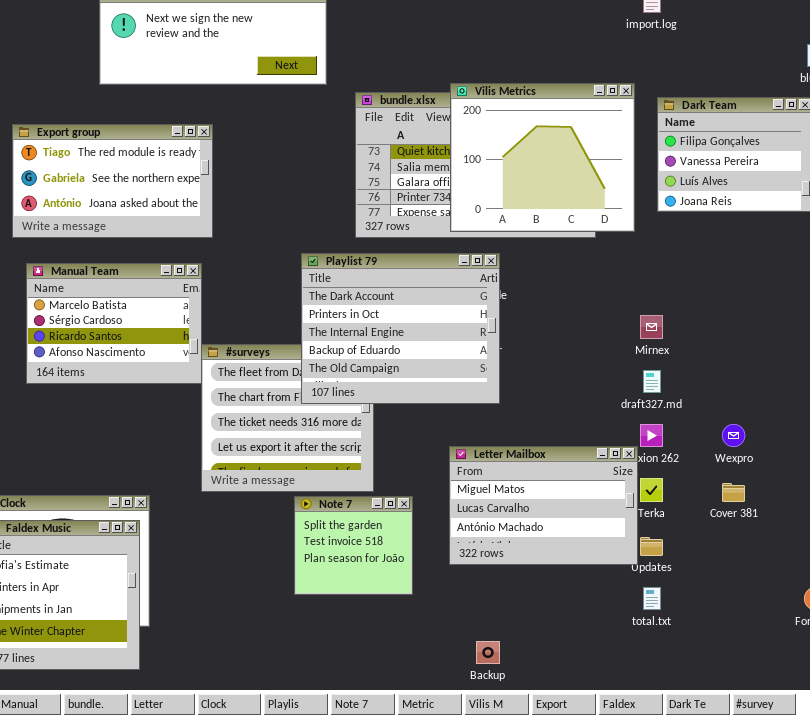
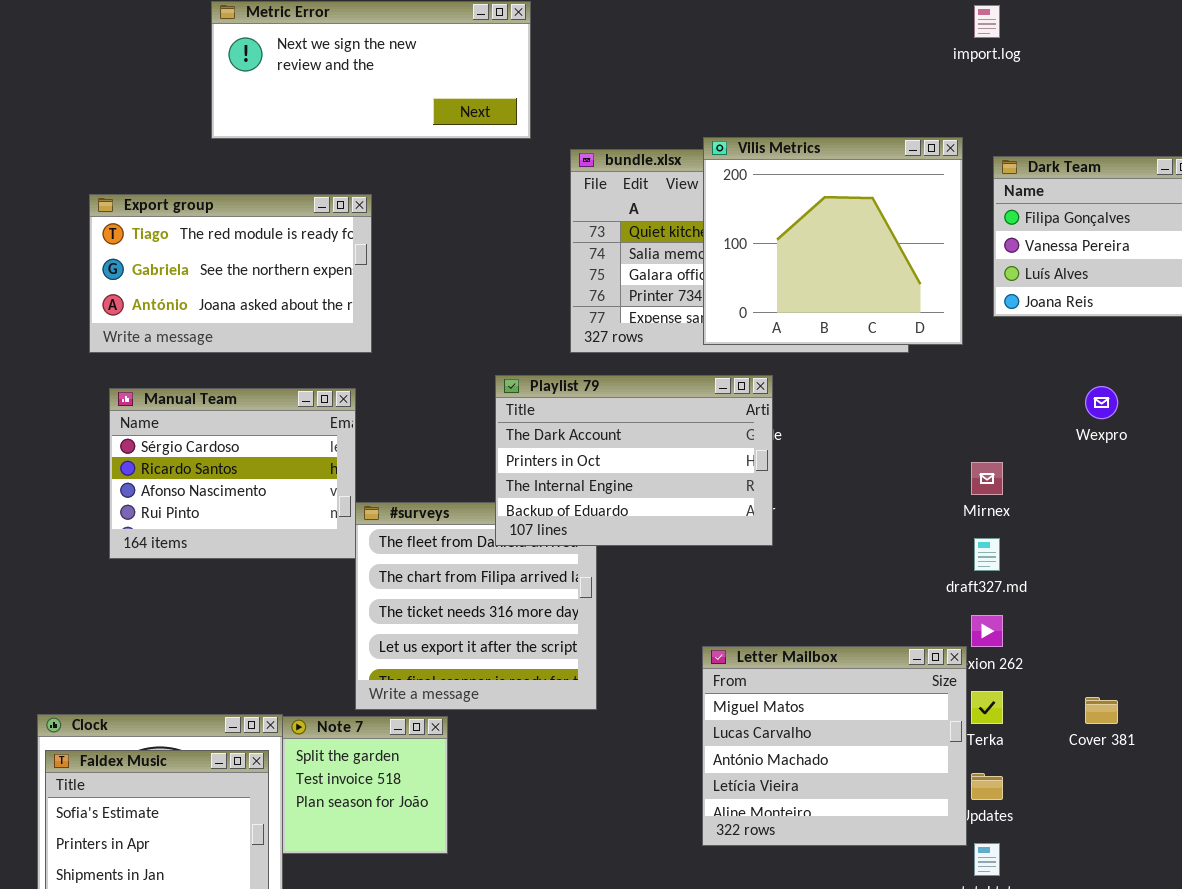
Playlist 79: [301,253,500,404] -> [495,375,773,546], resized
Manual Team: [26,263,202,384] -> [109,388,356,559], scrolled down 1 row
Wexpro: [722,424,745,447] -> [1085,386,1118,419], moved
Letter Mailbox: [449,446,638,565] -> [702,646,967,846], resized
Note 7: [294,496,413,595] -> [282,716,448,854], moved

